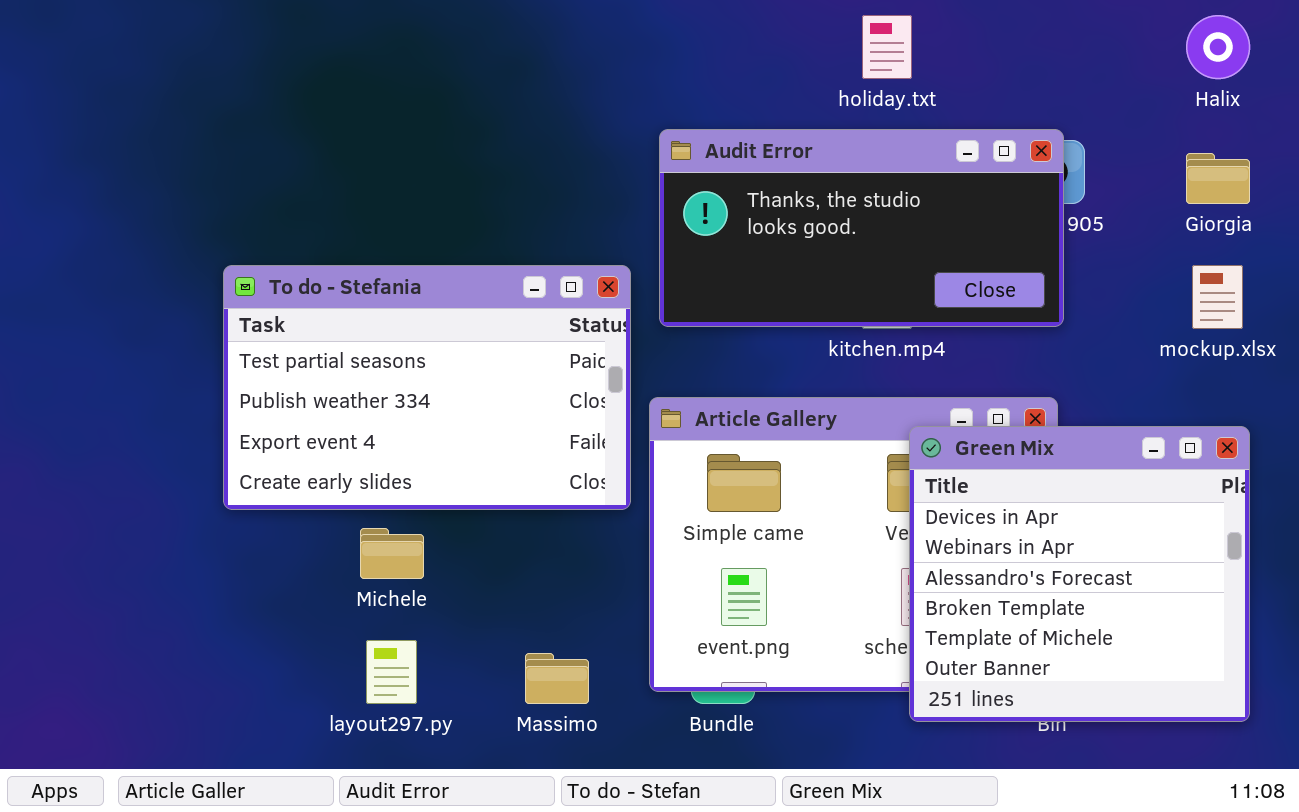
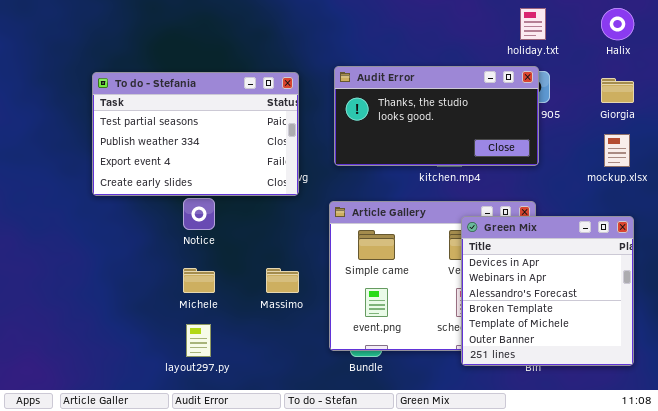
holiday.txt: [862,15,912,79] -> [520,8,546,40], moved
To do - Stefania: [223,265,631,510] -> [92,72,299,196], moved
Massimo: [525,653,589,704] -> [266,268,299,293], moved

